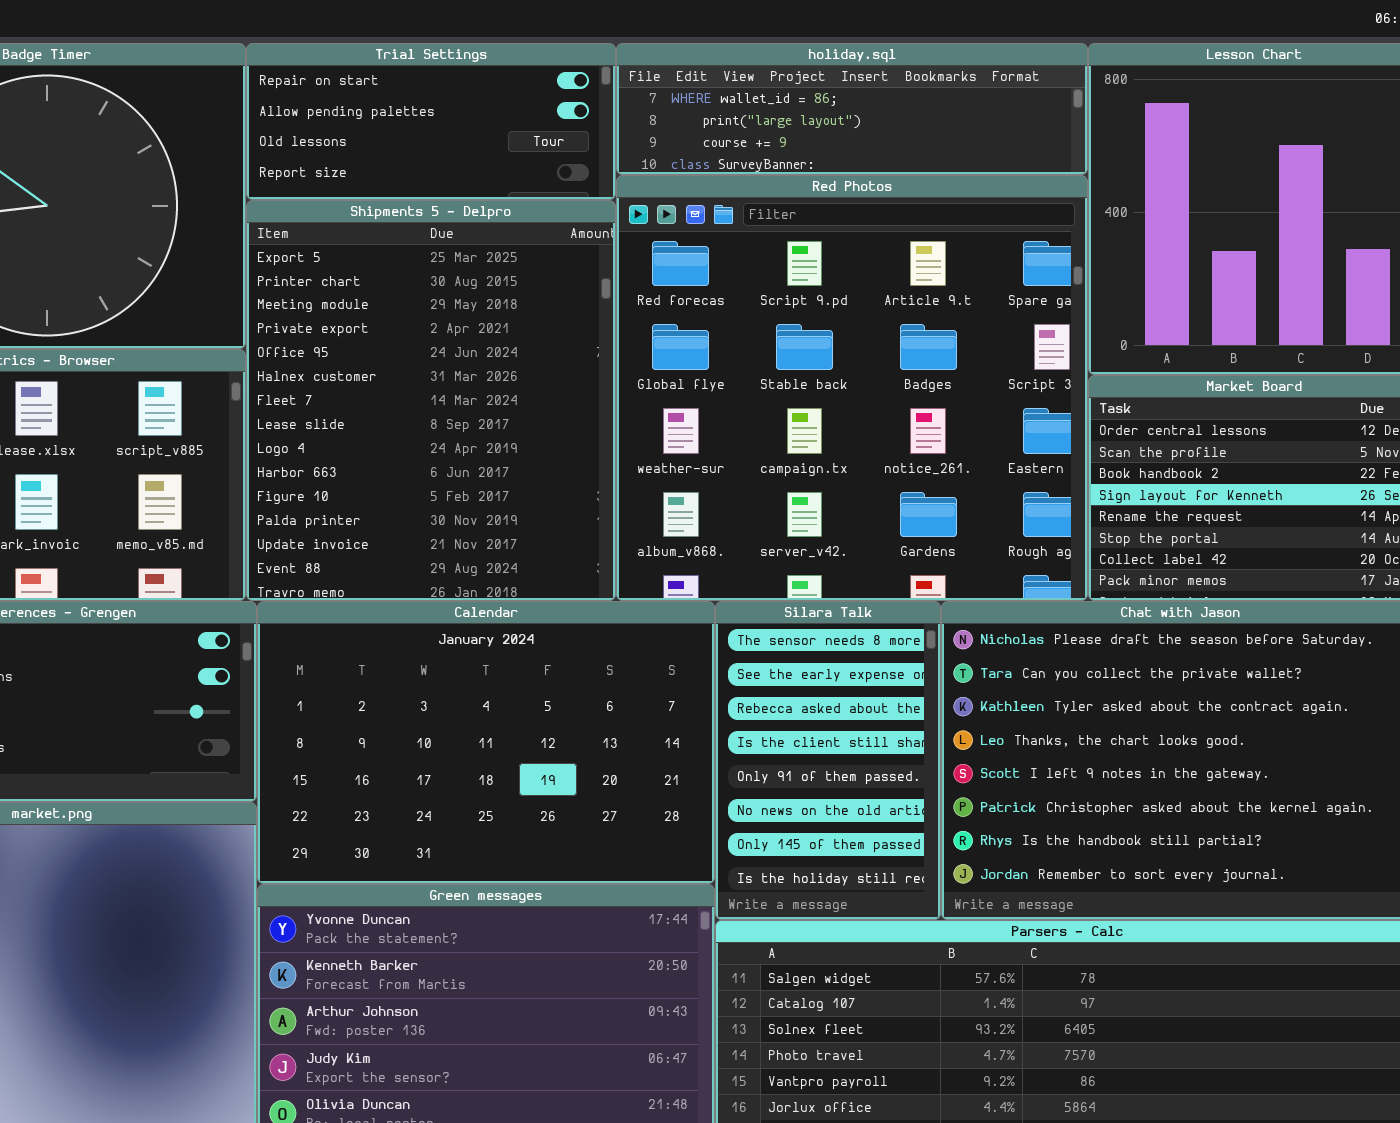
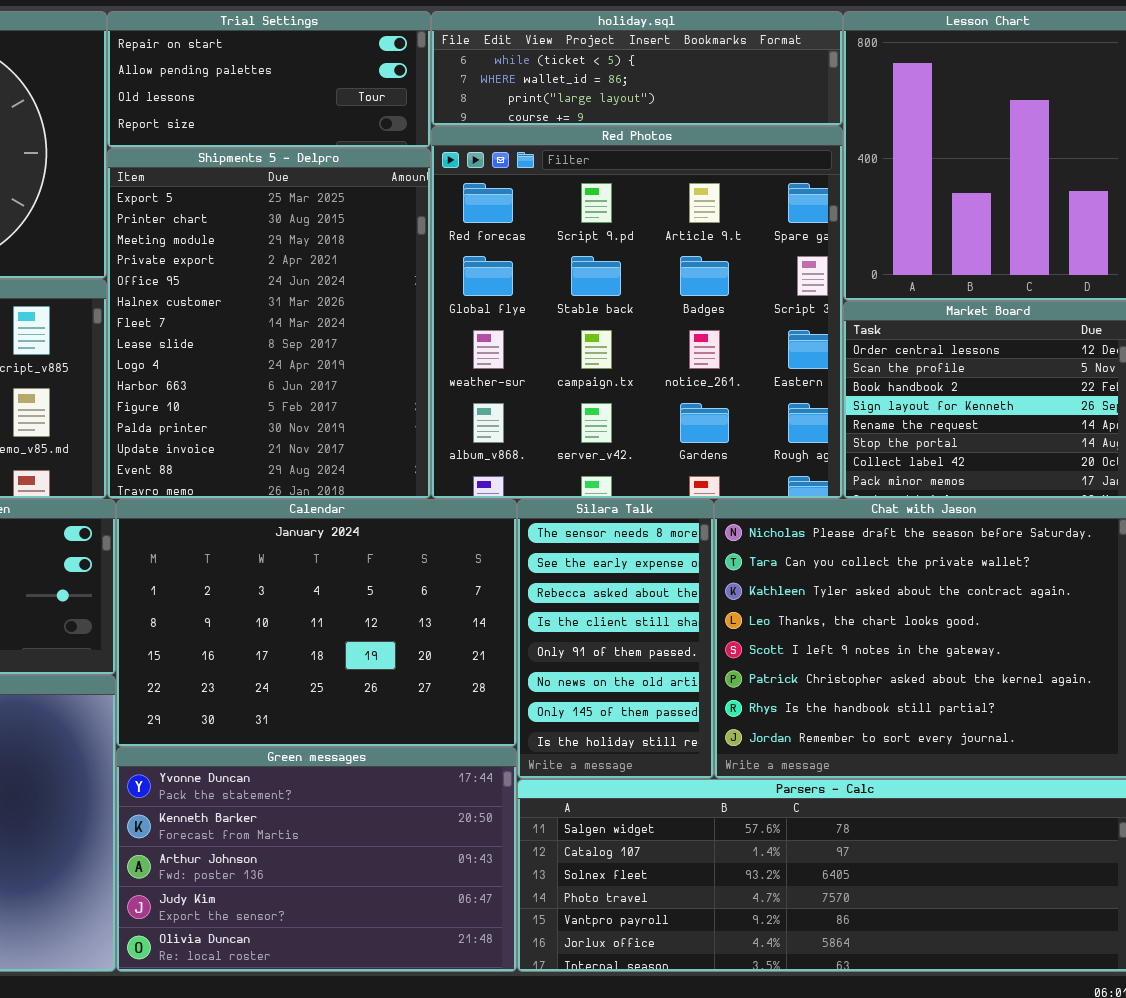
holiday.sql: [616,43,1088,175] -> [431,11,843,126], scrolled up 1 row

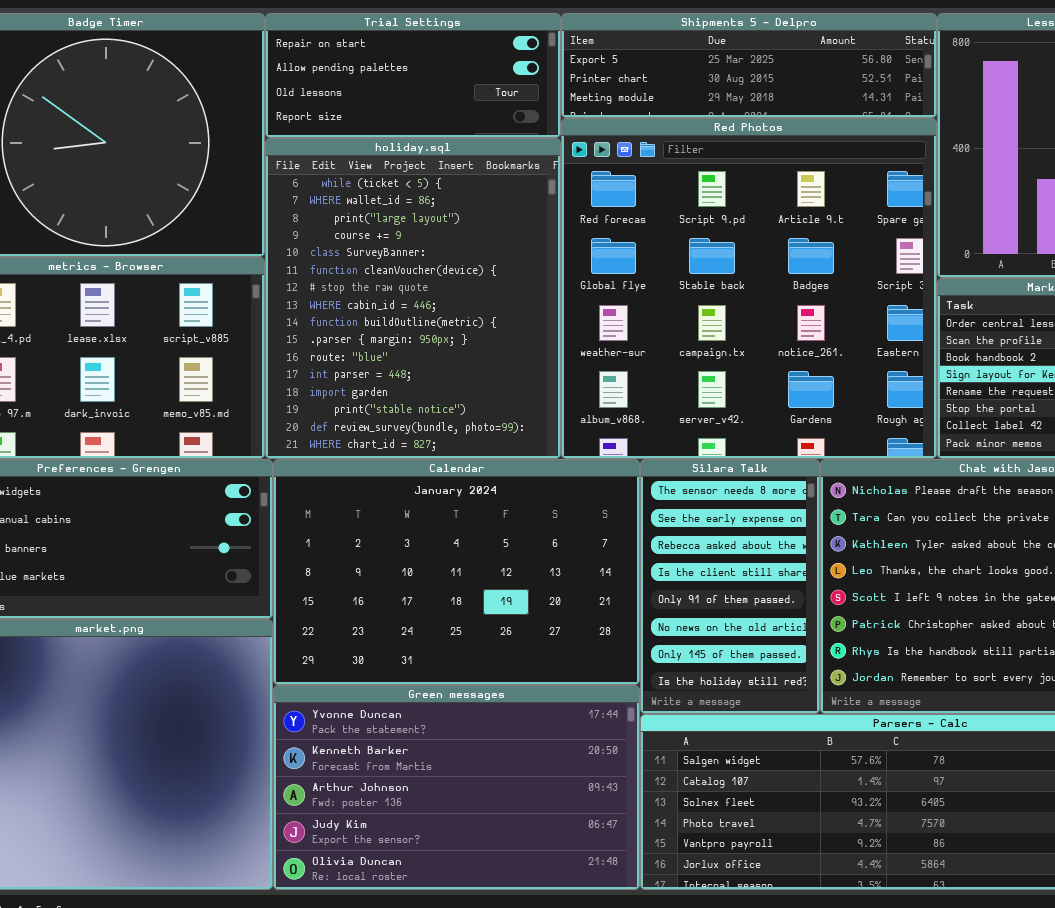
holiday.sql: [431,11,843,126] -> [265,138,561,459], moved, resized
Shipments 5 - Delpro: [107,148,431,499] -> [561,13,937,118], moved, resized

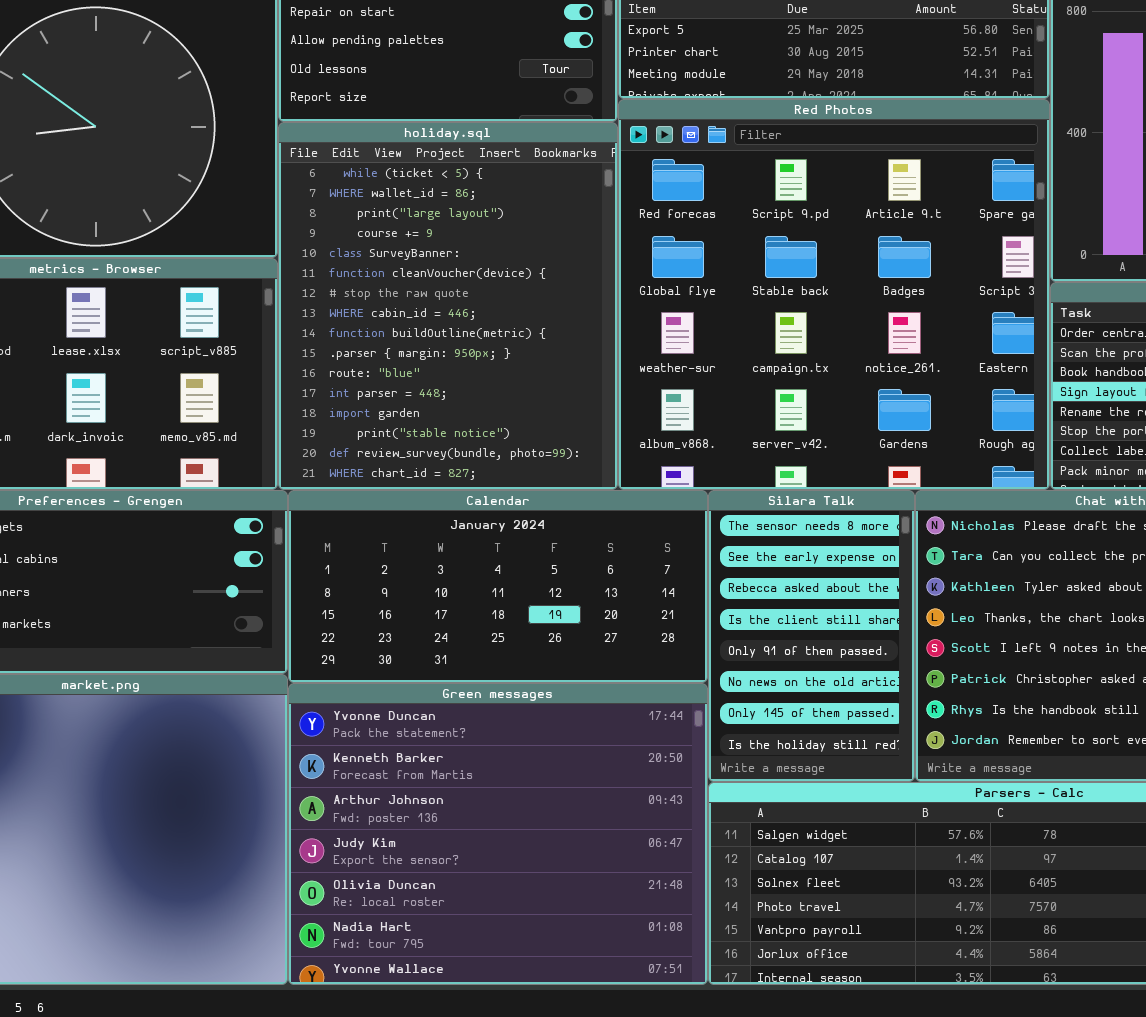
Calendar: [273,459,640,685] -> [288,490,708,683], resized
Green messages: [273,685,640,890] -> [288,683,708,985], resized

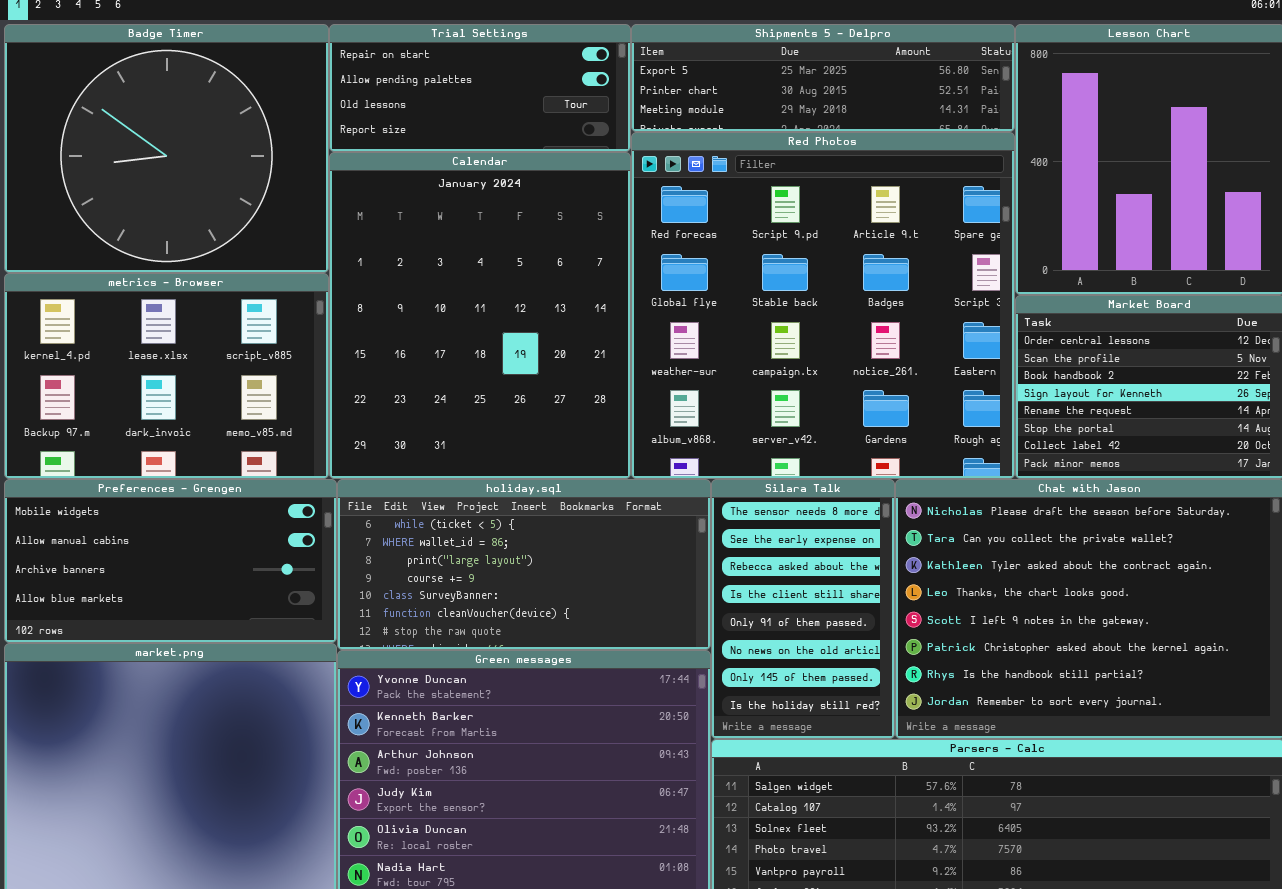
holiday.sql: [278,122,618,490] -> [337,479,711,650], moved, resized
Calendar: [288,490,708,683] -> [329,152,631,479], moved, resized

